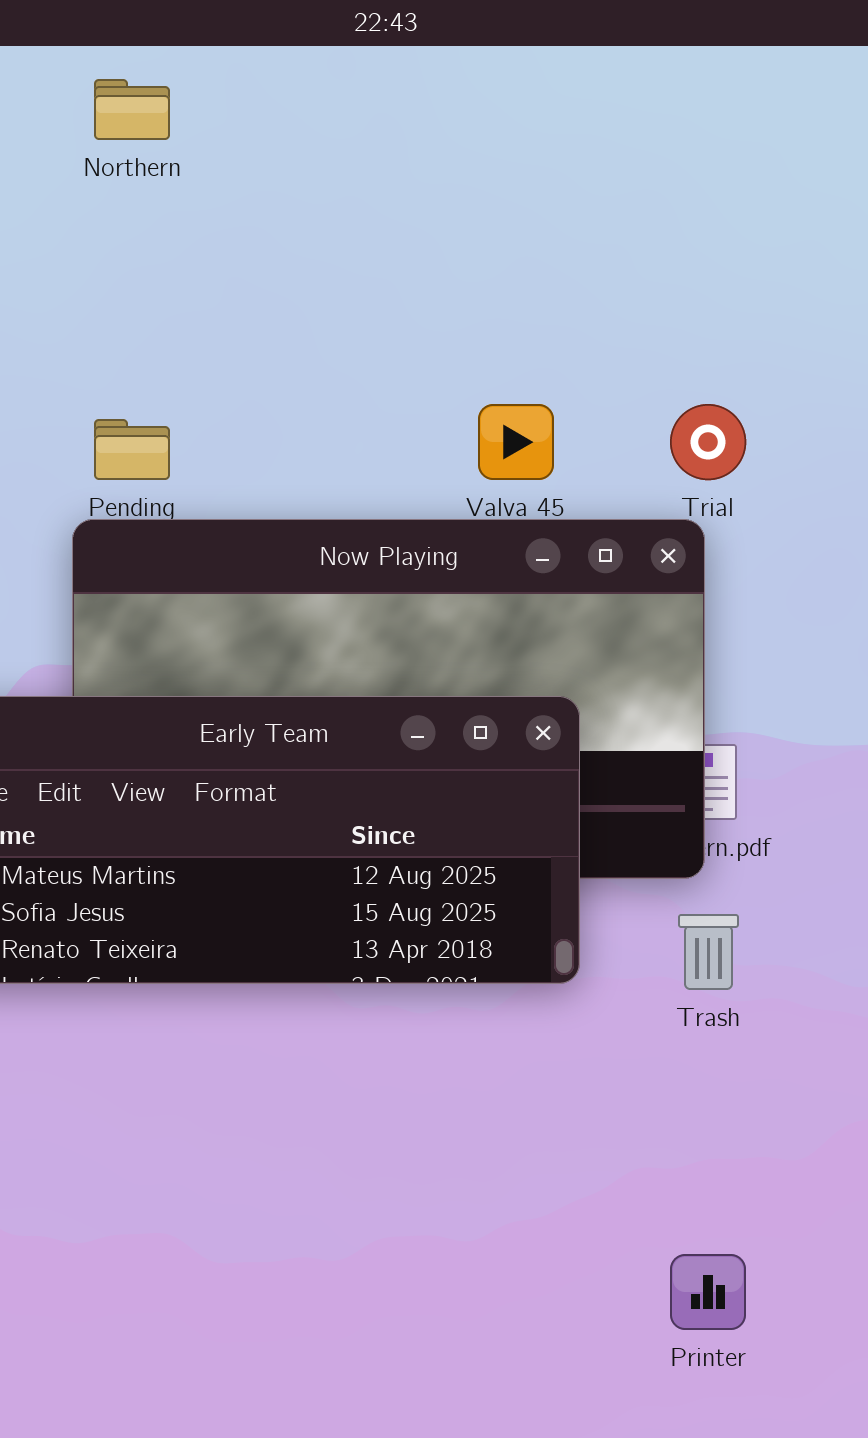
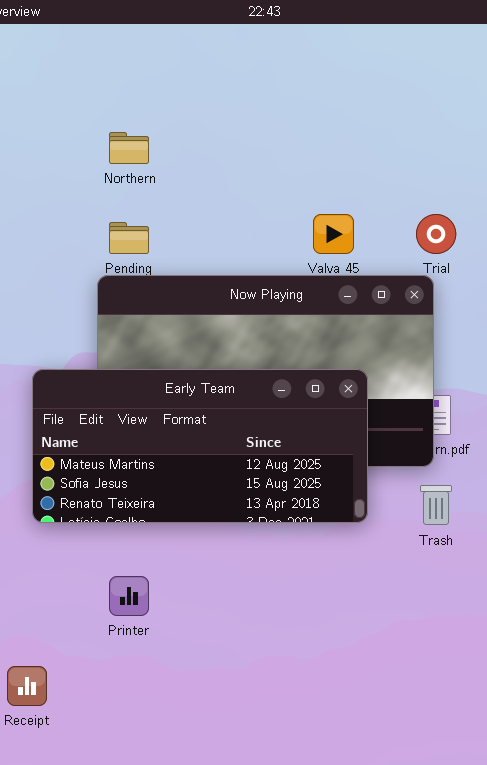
Northern: [94,79,170,140] -> [109,132,149,164], moved
Printer: [670,1254,746,1330] -> [109,576,149,616], moved

